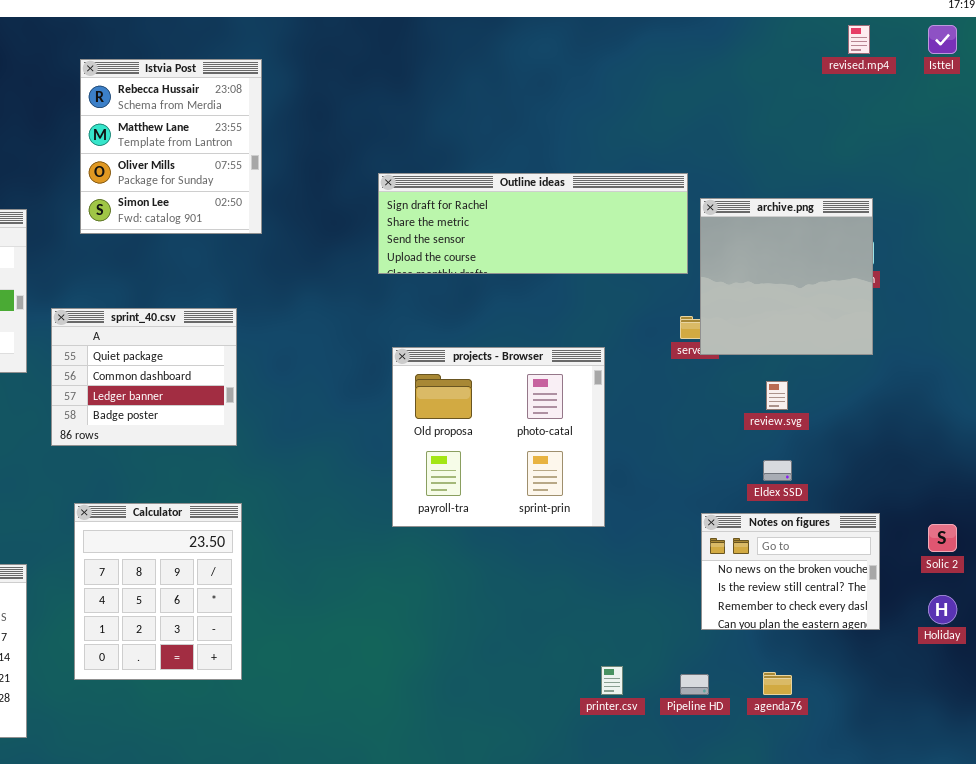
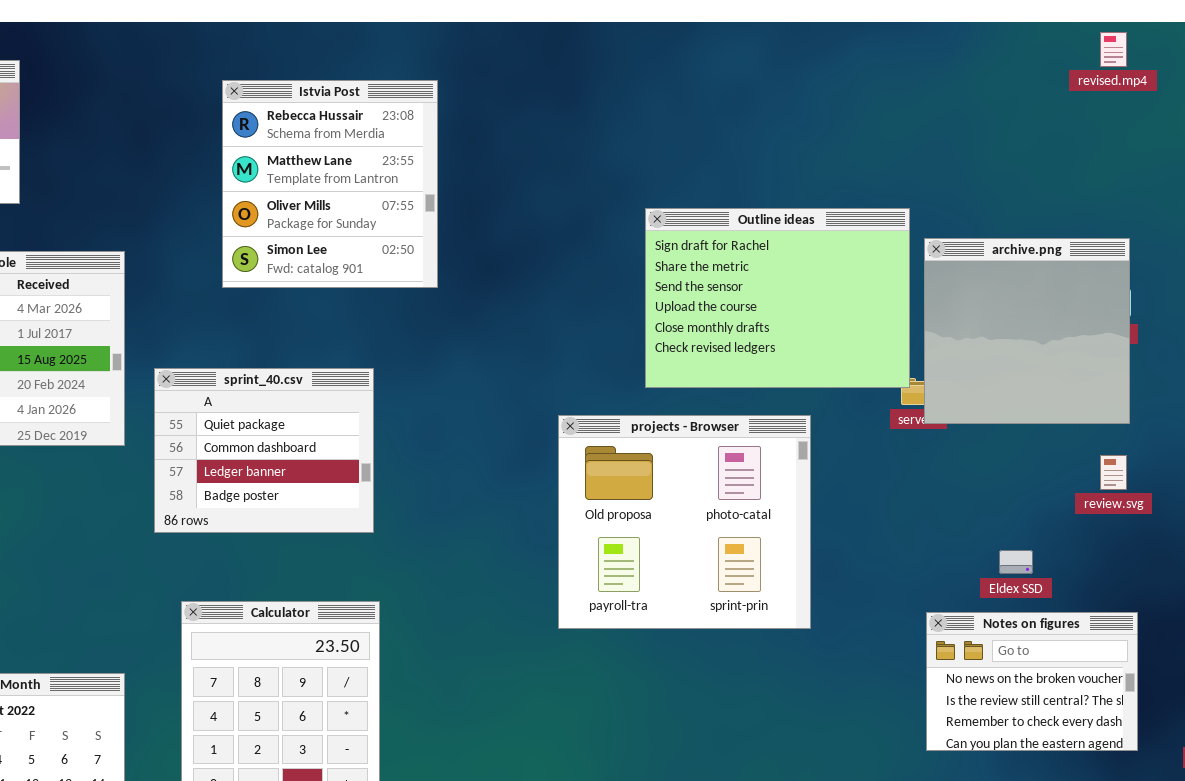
Istvia Post: [80,59,262,234] -> [222,80,438,288], moved
Outline ideas: [378,173,688,274] -> [645,208,910,388], resized
review.svg: [766,381,788,410] -> [1100,455,1127,490], moved

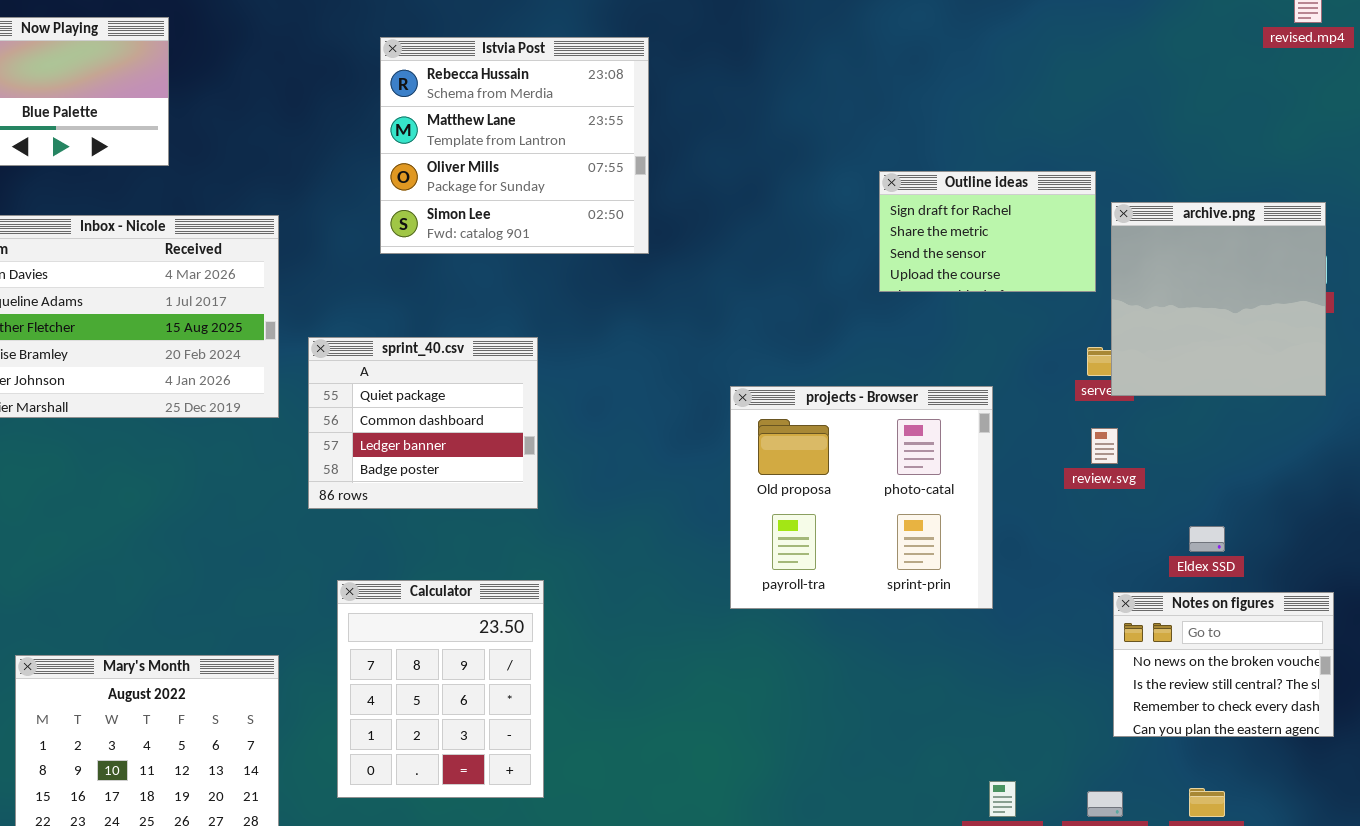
Istvia Post: [222,80,438,288] -> [380,37,649,254], resized
Outline ideas: [645,208,910,388] -> [879,171,1096,292], resized
review.svg: [1100,455,1127,490] -> [1091,428,1118,464], moved

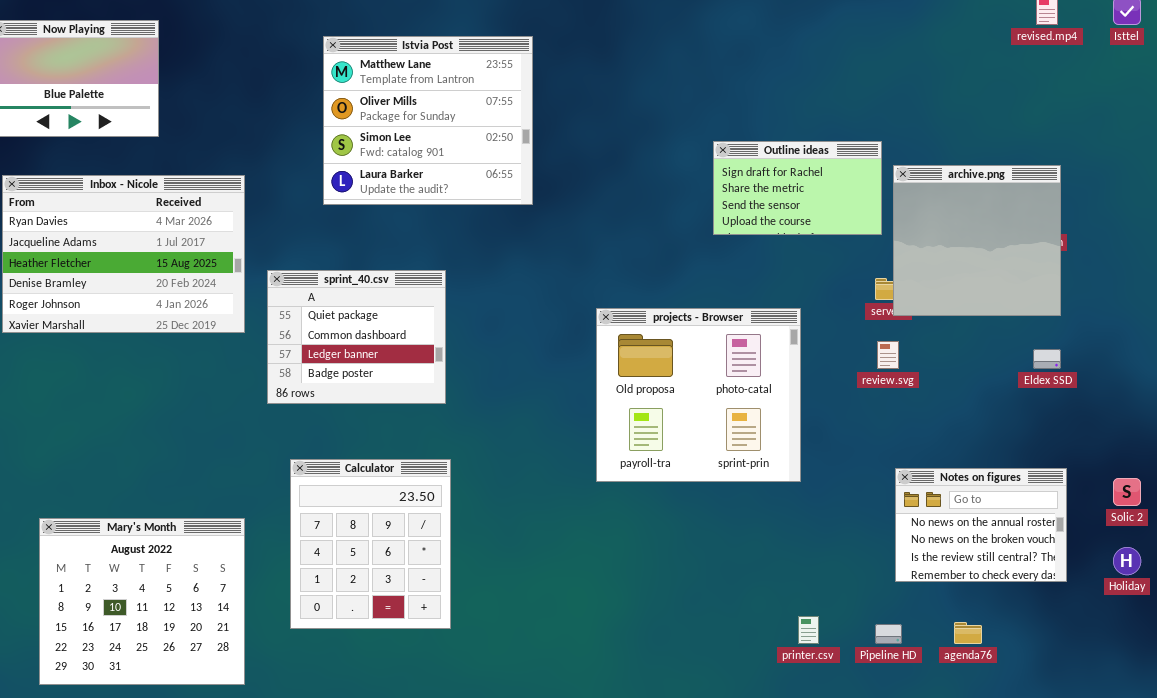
Istvia Post: [380,37,649,254] -> [323,36,533,205], scrolled down 1 row
Eldex SSD: [1189,526,1225,552] -> [1033,349,1061,369], moved
Notes on figures: [1113,592,1334,737] -> [895,468,1067,582], scrolled up 1 row

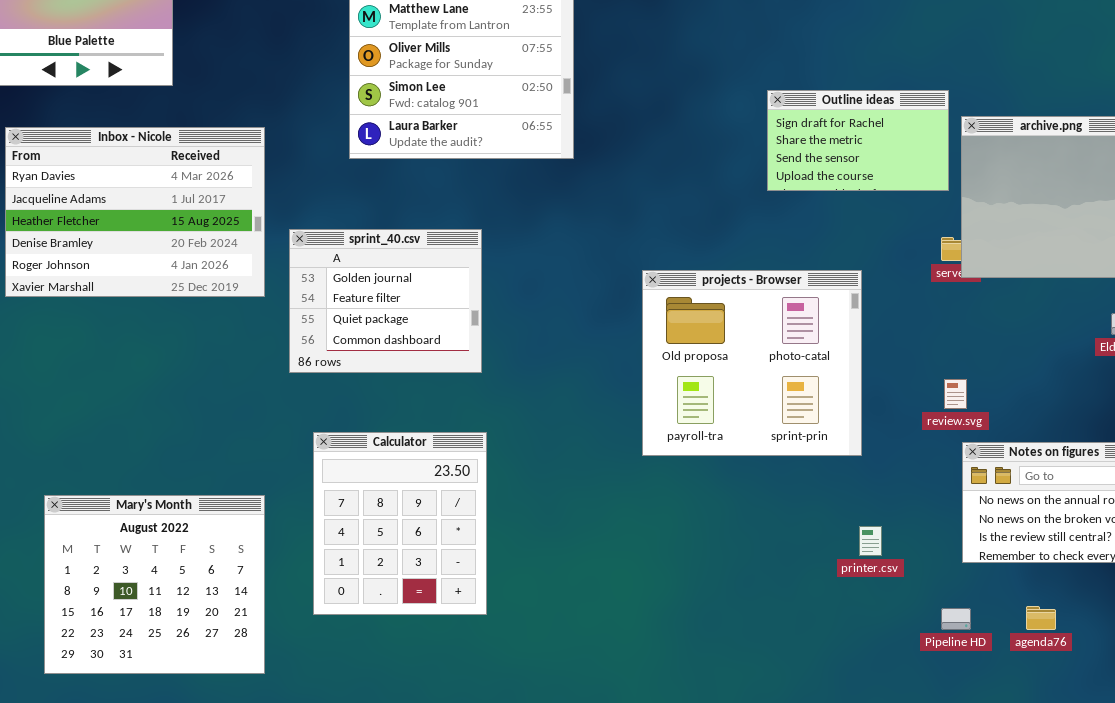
sprint_40.csv: [267,270,446,404] -> [289,229,482,373], scrolled up 2 rows
review.svg: [877,341,899,369] -> [944,379,967,409], moved
printer.csv: [798,616,819,644] -> [859,526,882,556], moved

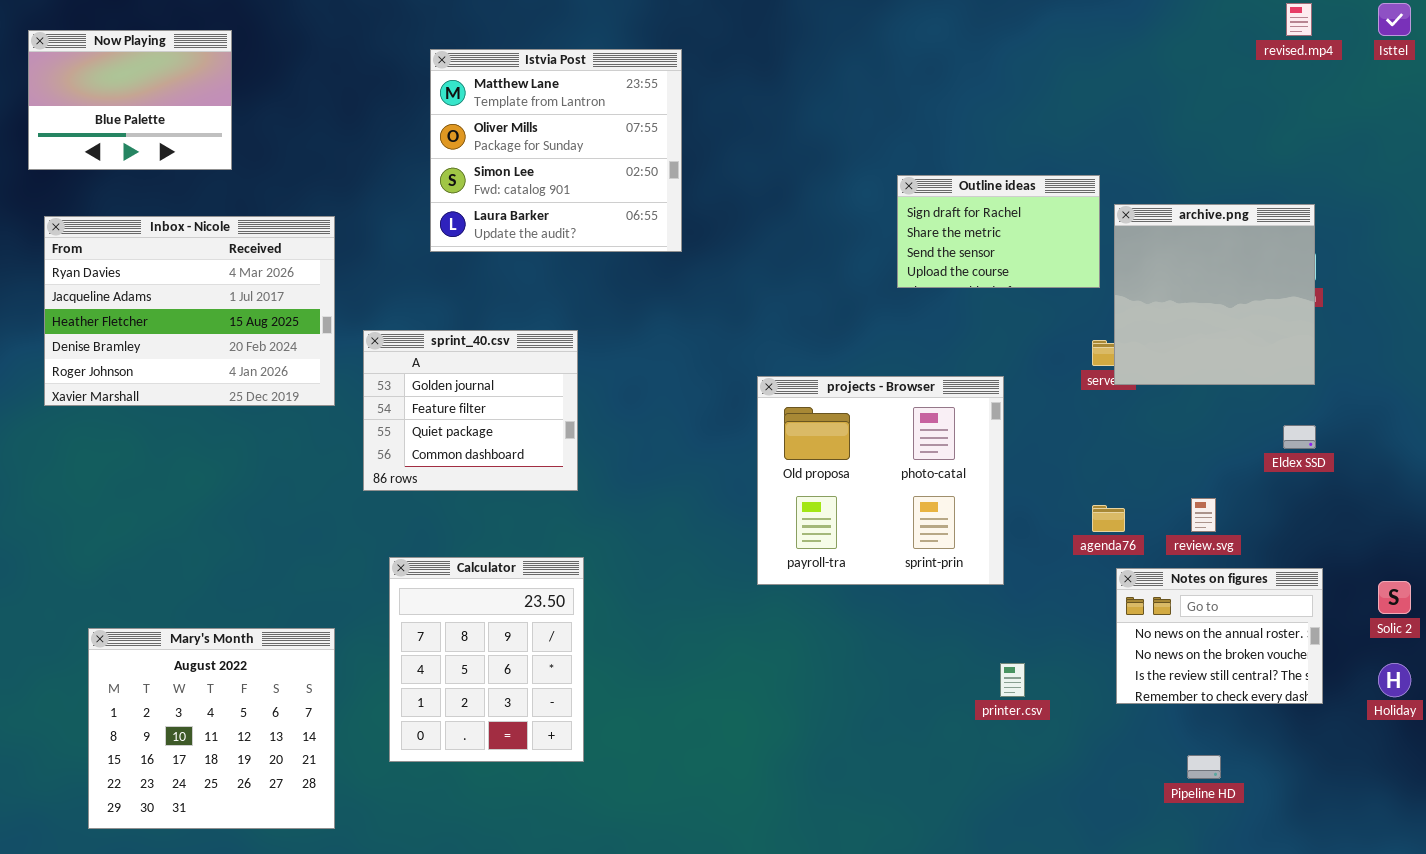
review.svg: [944,379,967,409] -> [1191,498,1216,532], moved
agenda76: [1026,606,1056,630] -> [1092,505,1125,532], moved
Pipeline HD: [941,608,971,630] -> [1187,755,1221,779], moved

